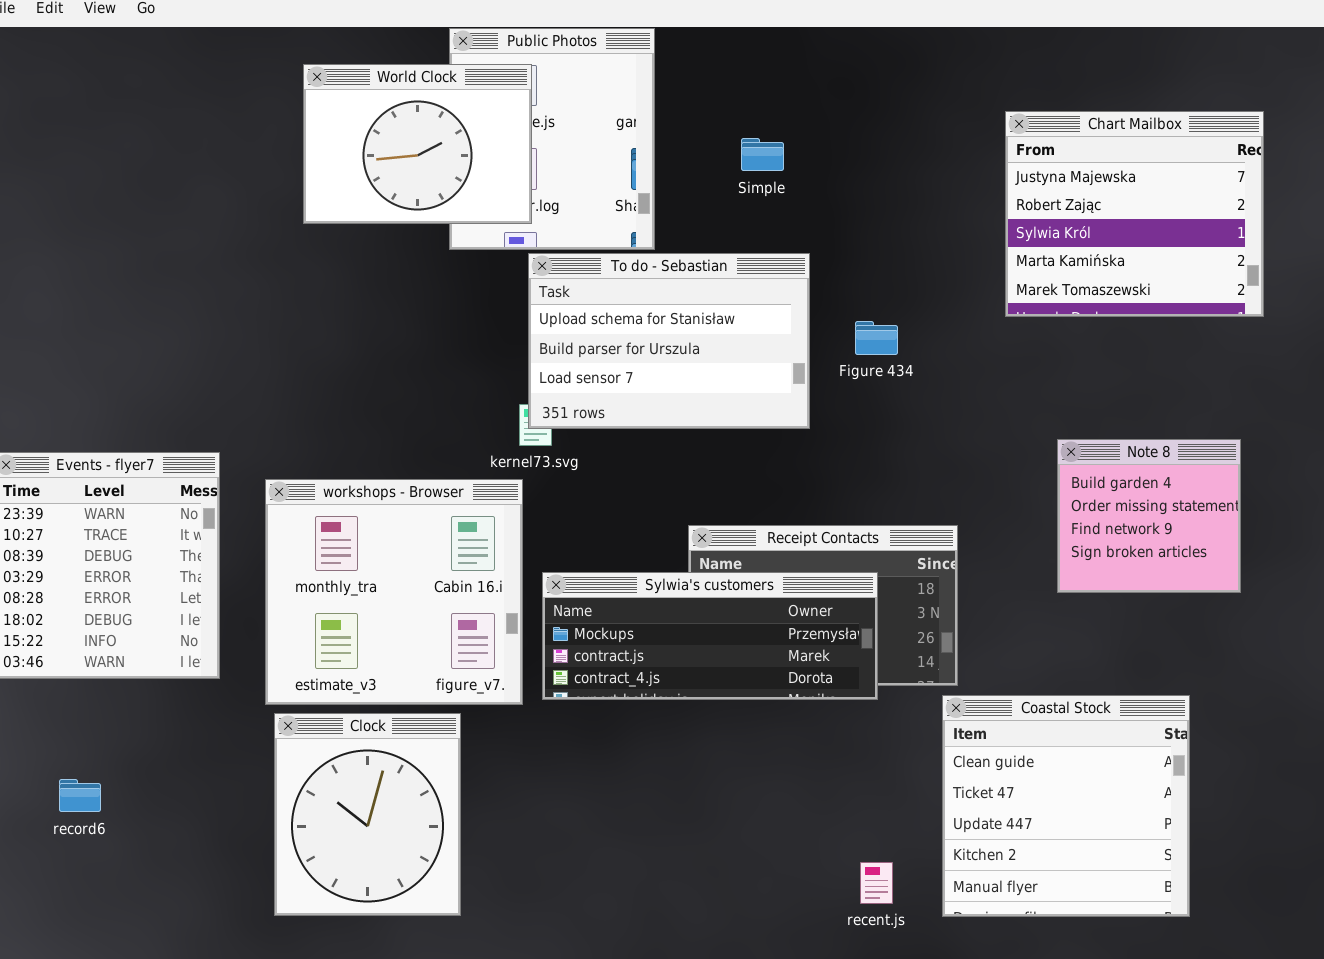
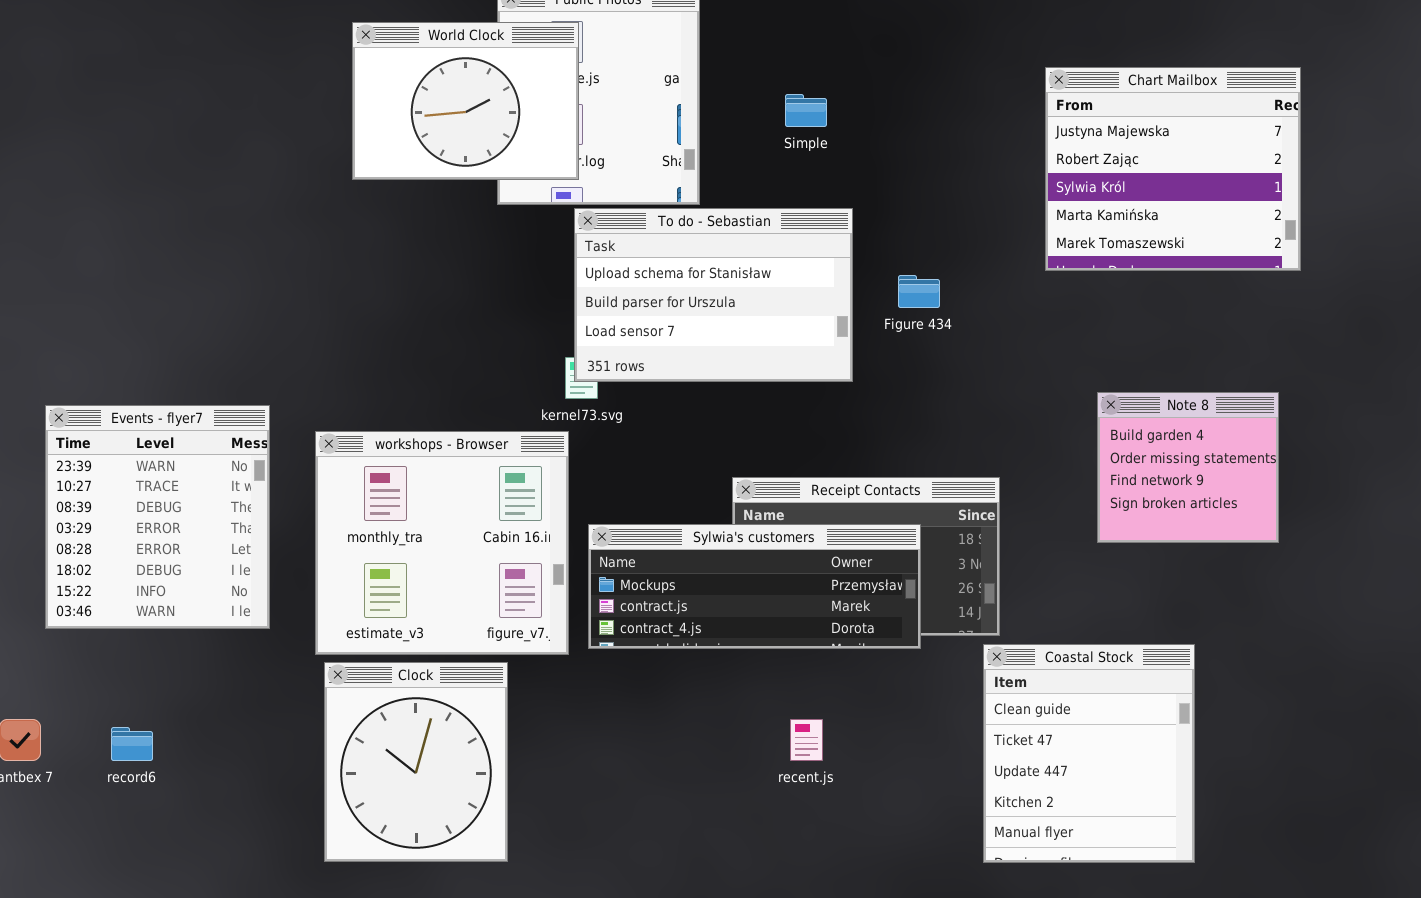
Coastal Stock: [942,695,1190,917] -> [983,644,1195,863], resized
recent.js: [860,862,893,904] -> [790,719,823,761], moved

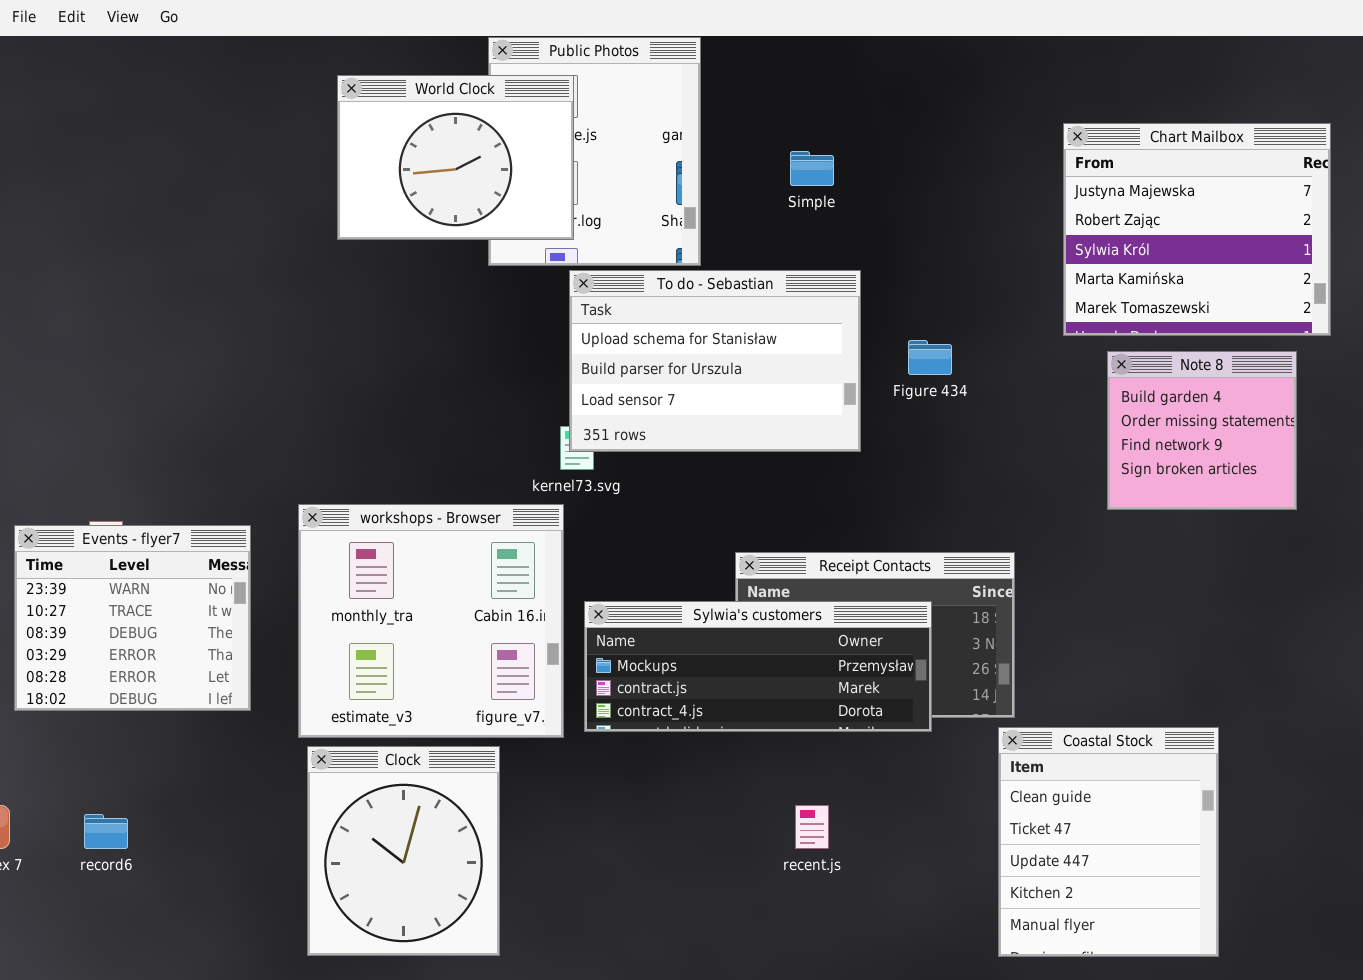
Note 8: [1097,392,1279,543] -> [1107,351,1297,510], moved
Events - flyer7: [45,405,270,629] -> [14,525,251,711], resized

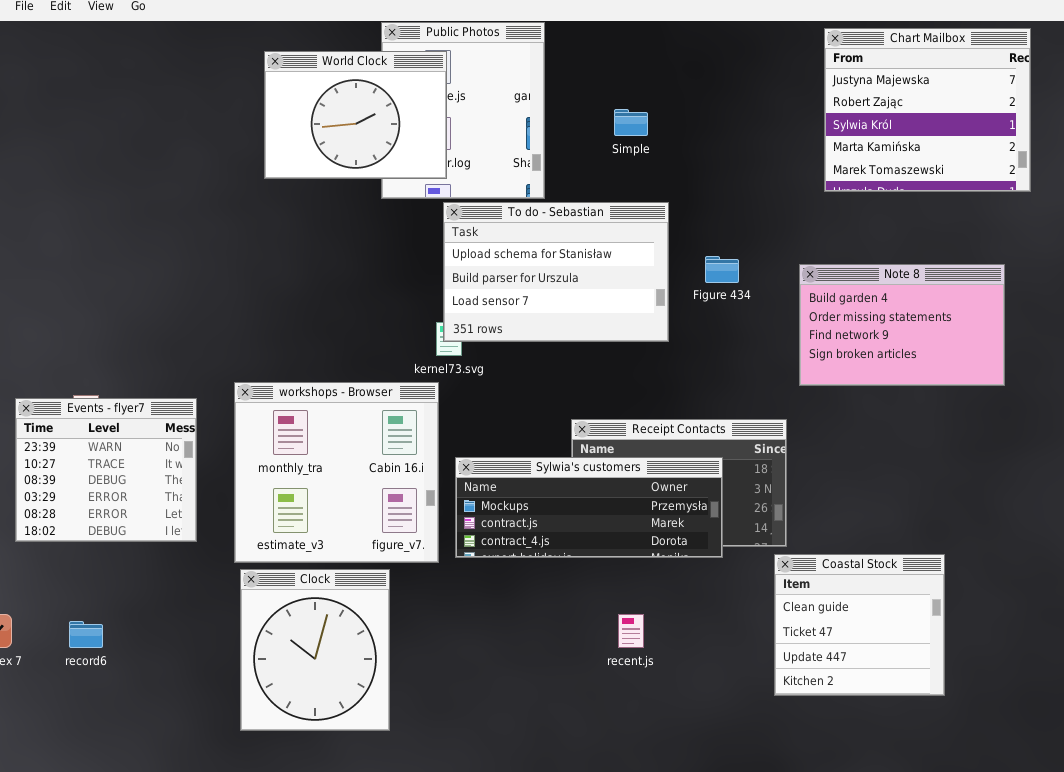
Chart Mailbox: [1063,123,1331,336] -> [824,28,1031,192], moved
Note 8: [1107,351,1297,510] -> [799,264,1005,386], resized
Coastal Stock: [998,727,1219,957] -> [774,554,945,696], resized

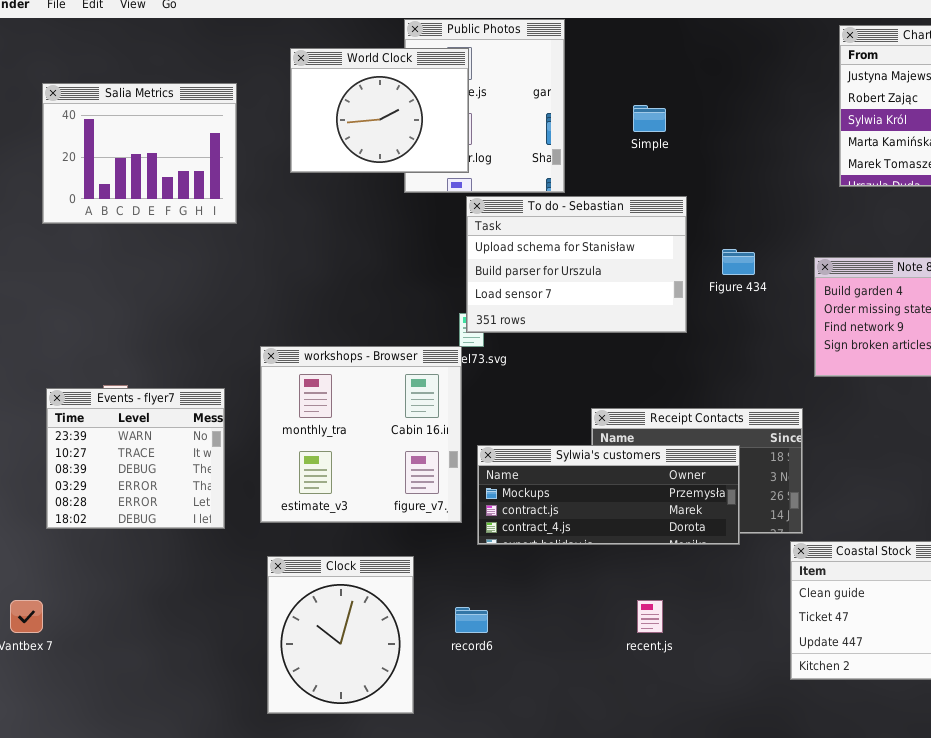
Salia Metrics: none -> [42,83,237,224], opened
workshops - Browser: [234,382,439,563] -> [260,346,462,523], moved
record6: [69,621,103,648] -> [455,607,488,633], moved

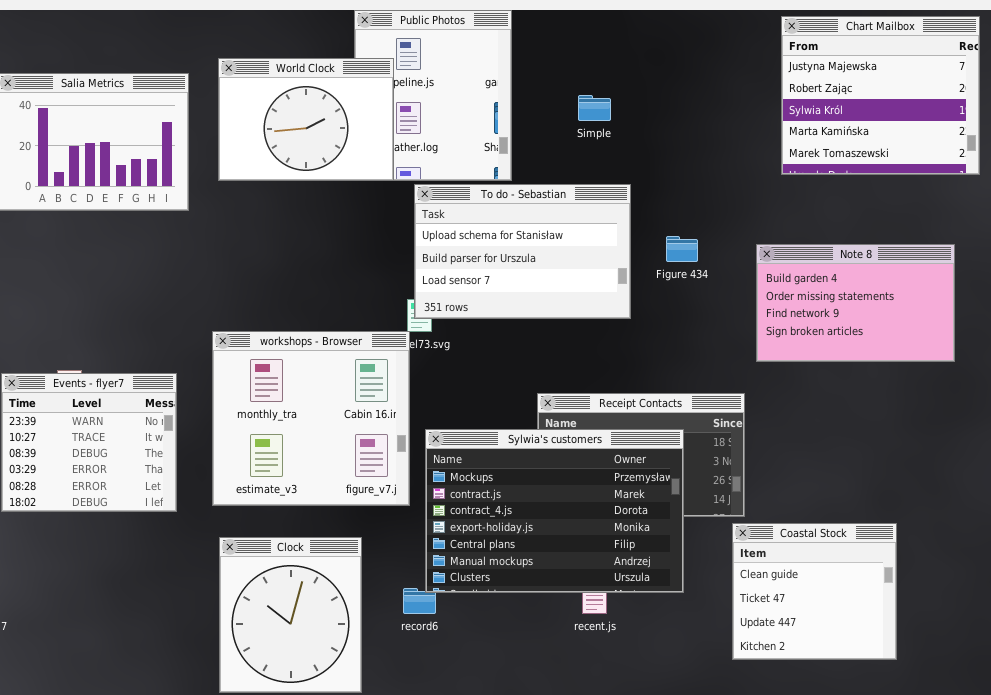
World Clock: [290,48,469,173] -> [218,58,394,181], moved
Sylwia's customers: [477,445,740,545] -> [425,429,684,593], resized

